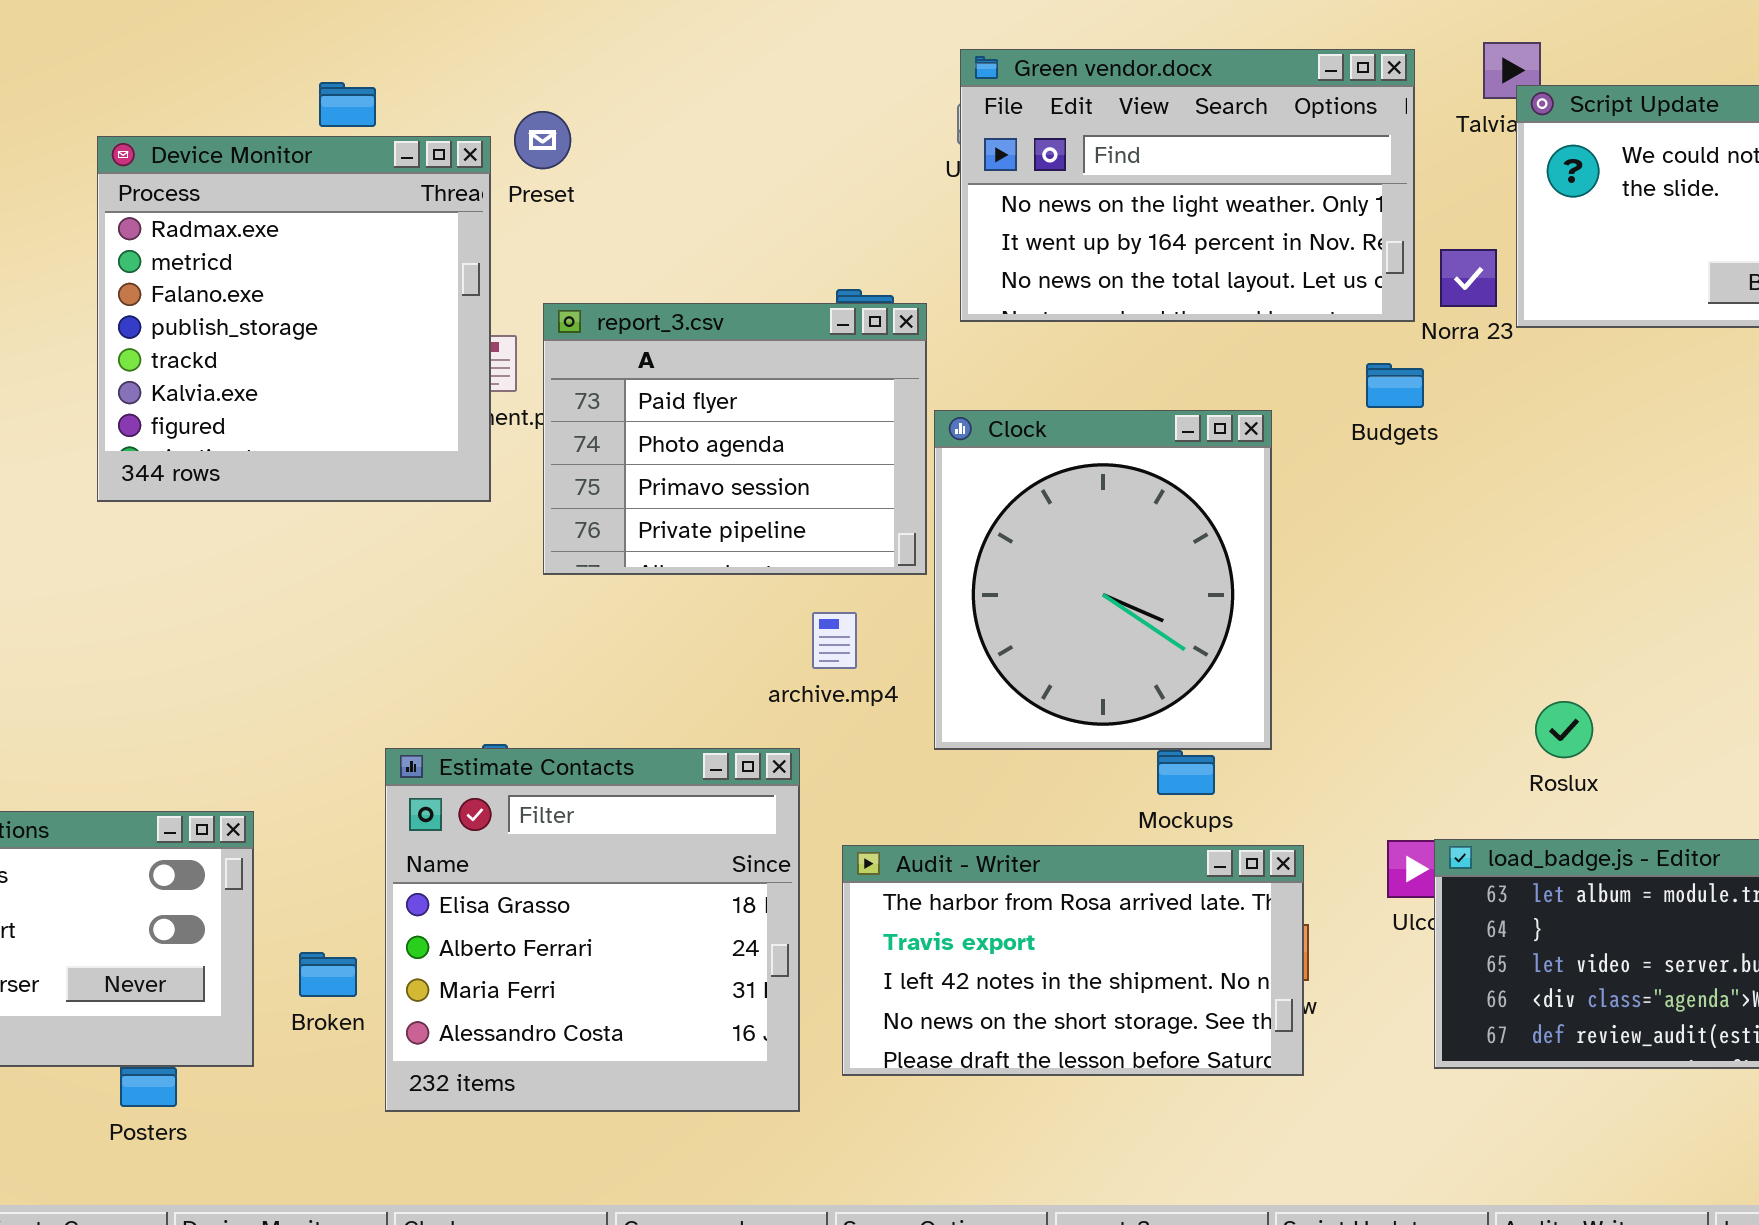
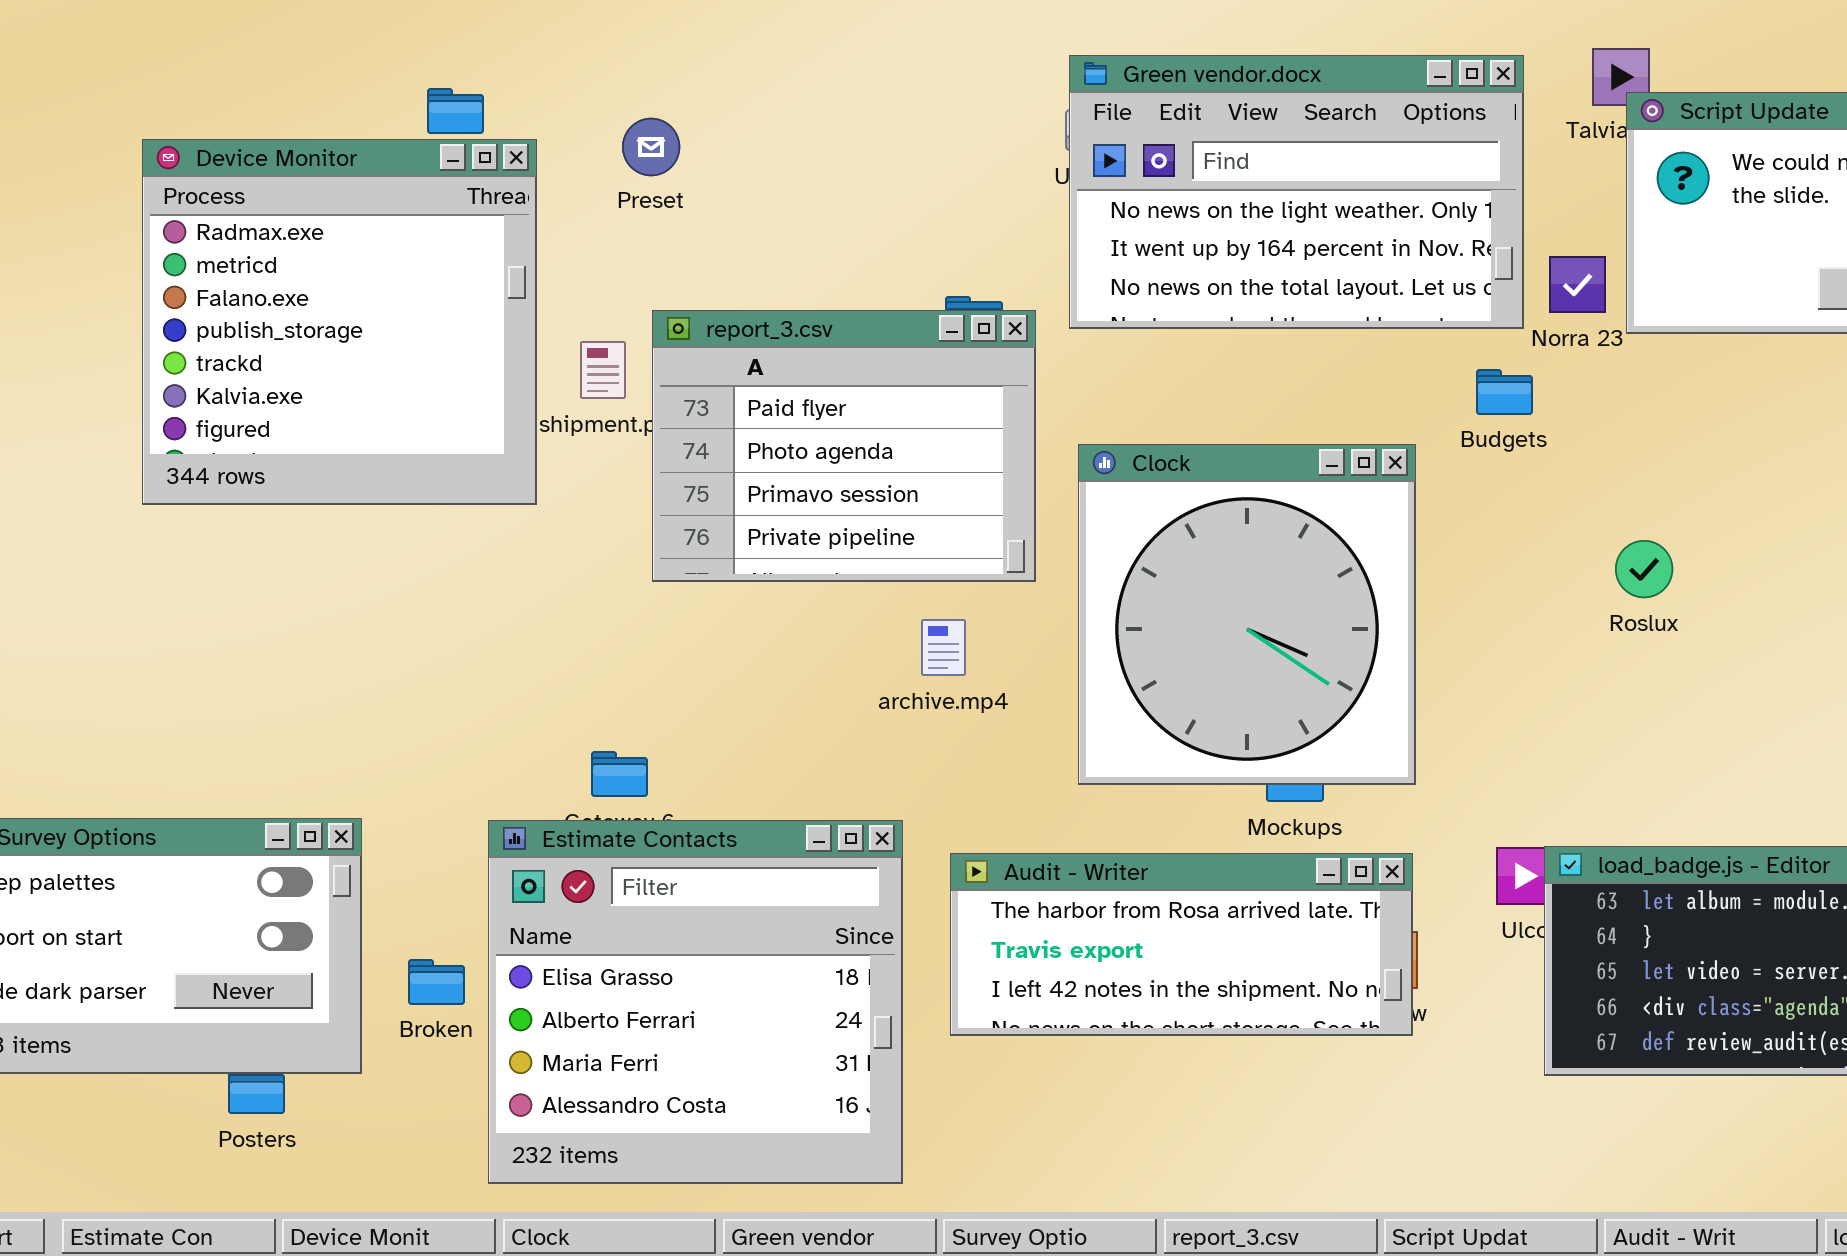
Device Monitor: [97,136,491,502] -> [142,139,537,505], moved
Clock: [934,410,1272,750] -> [1078,444,1416,785], moved
Roslux: [1535,701,1593,758] -> [1615,540,1673,598], moved
Estimate Contacts: [385,748,800,1112] -> [488,820,903,1184], moved
Audit - Writer: [842,845,1304,1076] -> [950,853,1413,1036], resized

